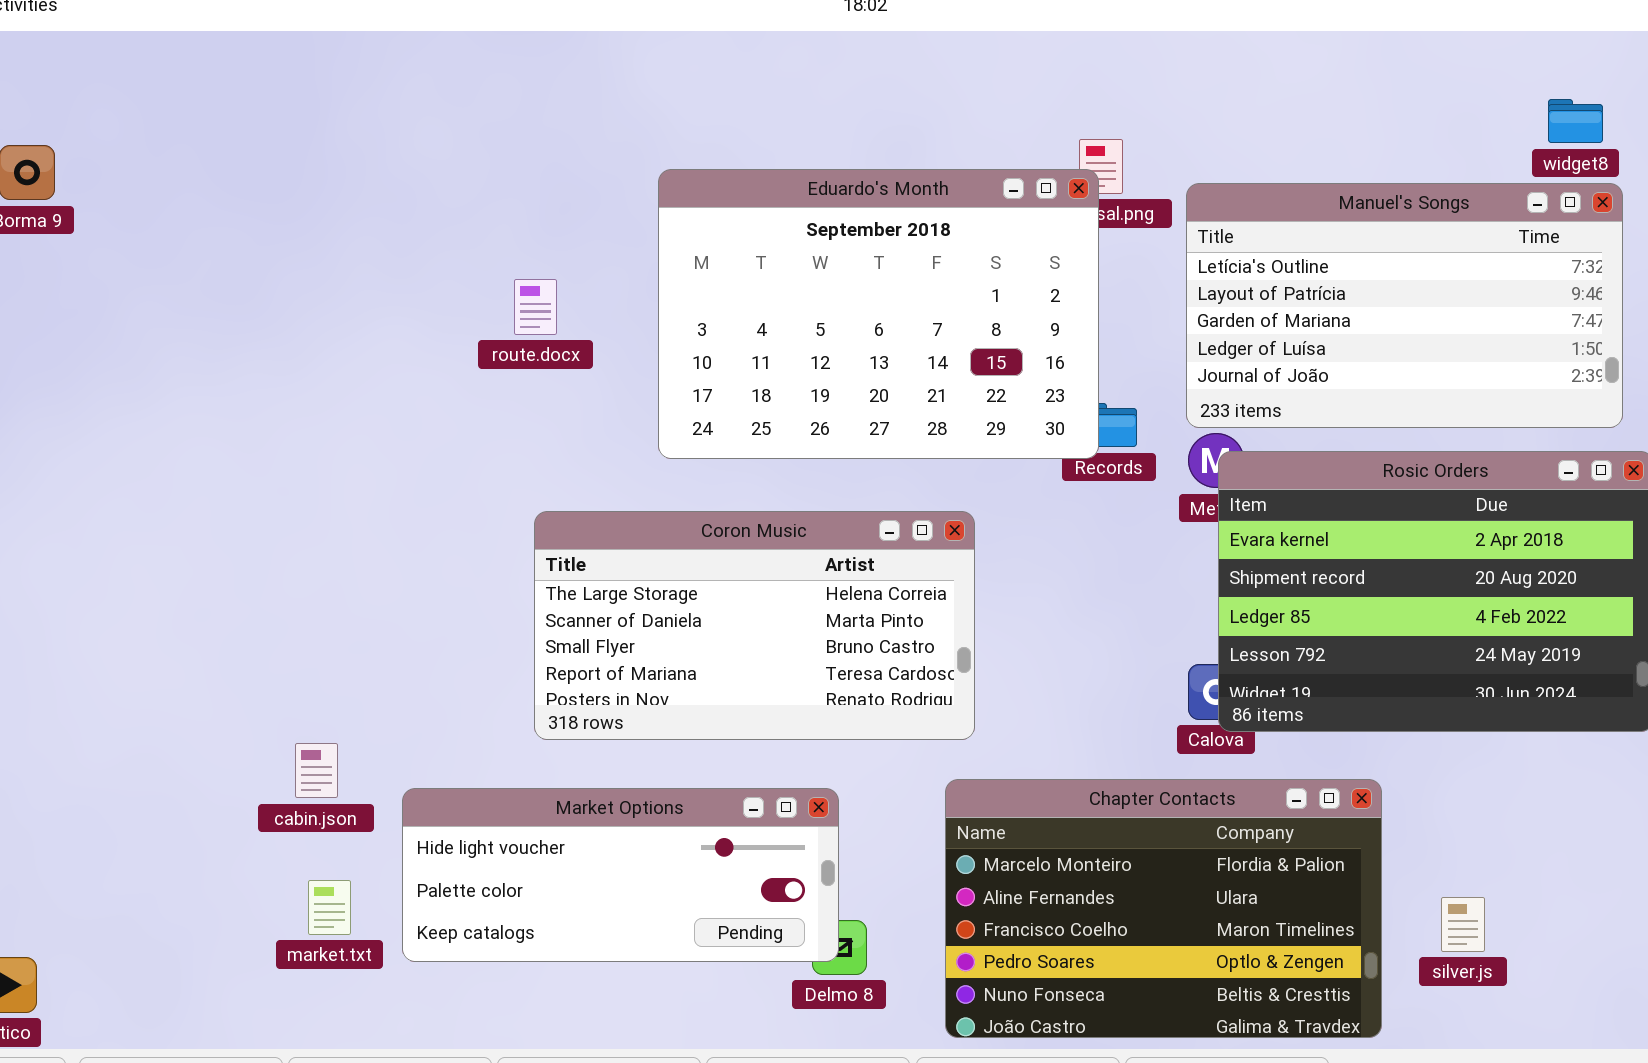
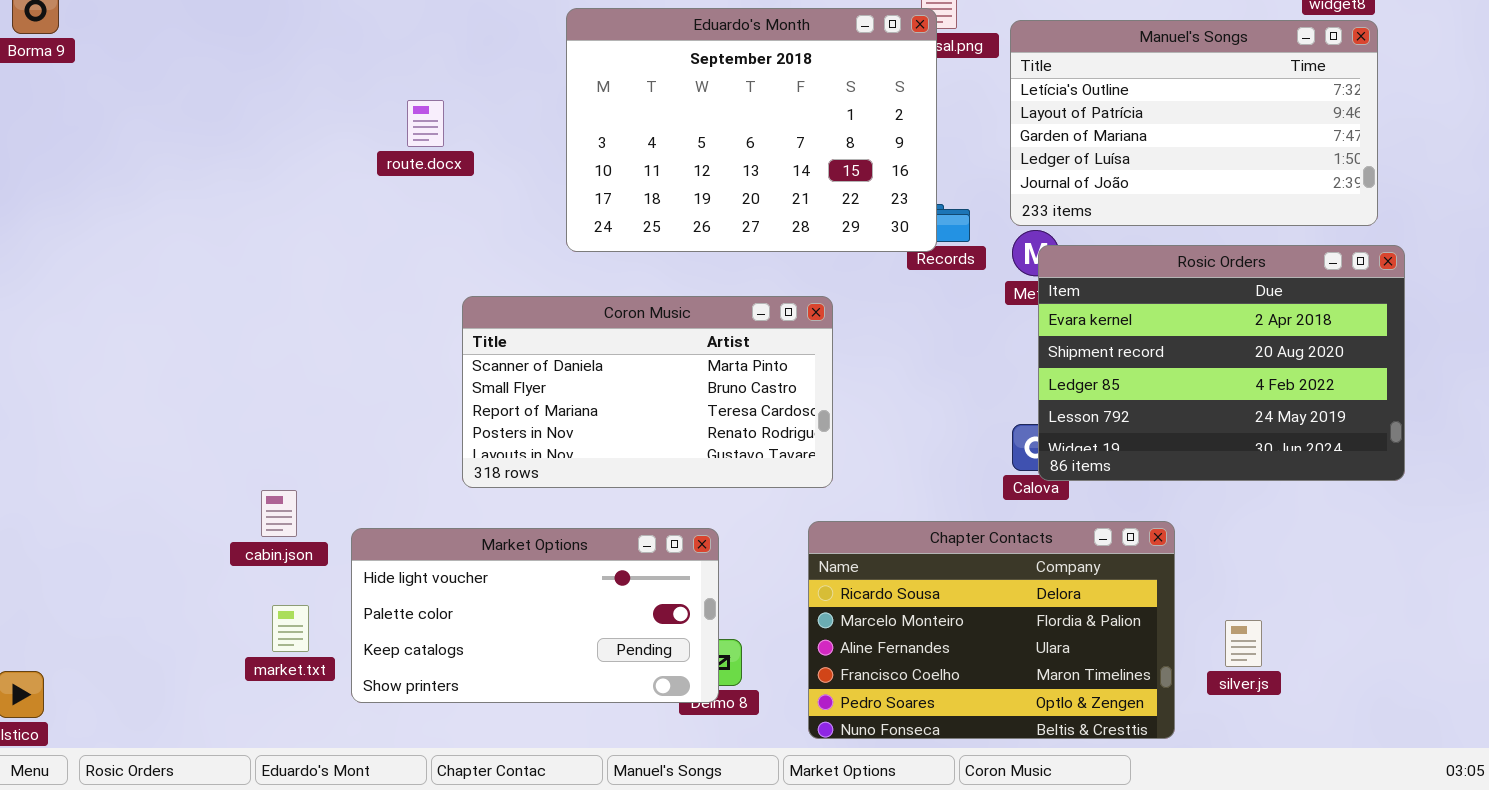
route.docx: [514,279,557,335] -> [407,100,444,147], moved
Coron Music: [534,511,975,740] -> [462,296,833,488], scrolled down 1 row
Chapter Contacts: [945,779,1382,1038] -> [808,521,1175,739], scrolled up 1 row
Market Options: [402,788,839,962] -> [351,528,719,703], resized

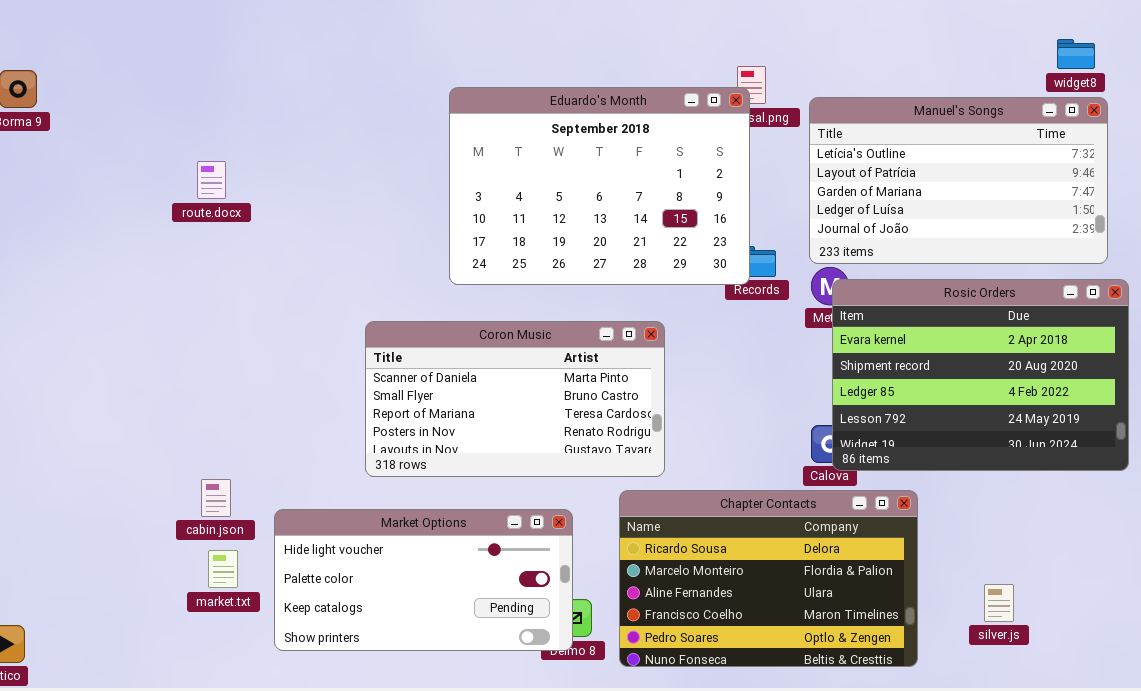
route.docx: [407,100,444,147] -> [197,161,226,199], moved
Chapter Contacts: [808,521,1175,739] -> [619,490,918,667], moved
market.txt: [272,605,309,652] -> [208,550,238,588], moved

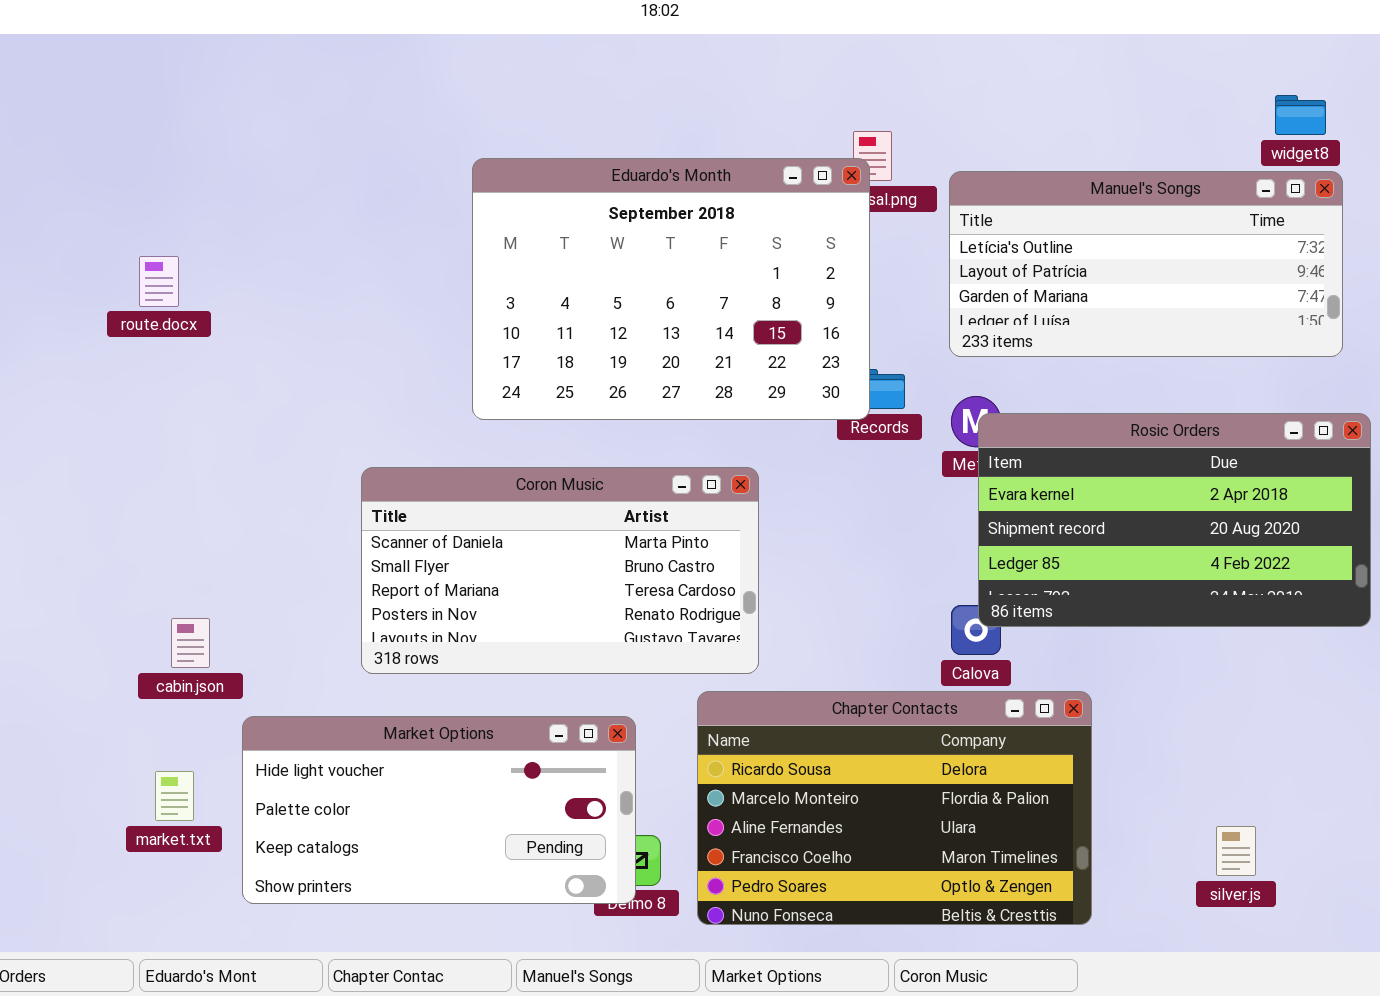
Manuel's Songs: [809,97,1108,264] -> [949,171,1343,357], resized
Rosic Orders: [832,279,1129,471] -> [978,413,1371,627], resized
cabin.json: [201,479,231,517] -> [171,618,210,668], moved
silver.js: [984,584,1014,622] -> [1216,826,1256,876], moved

